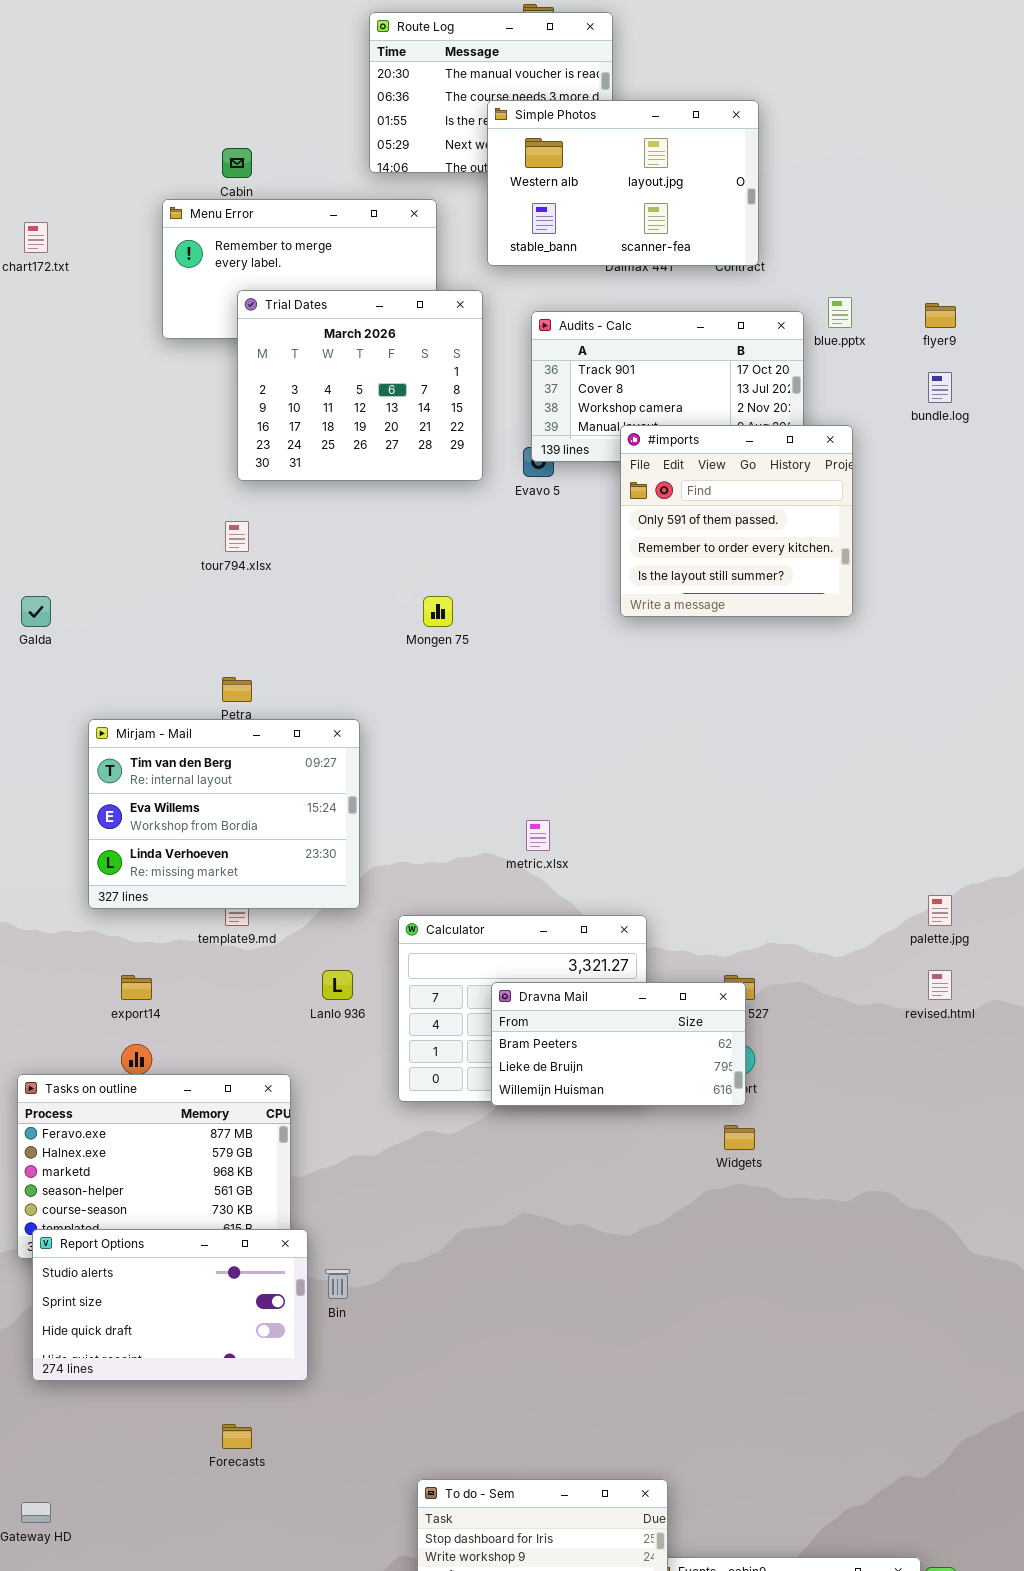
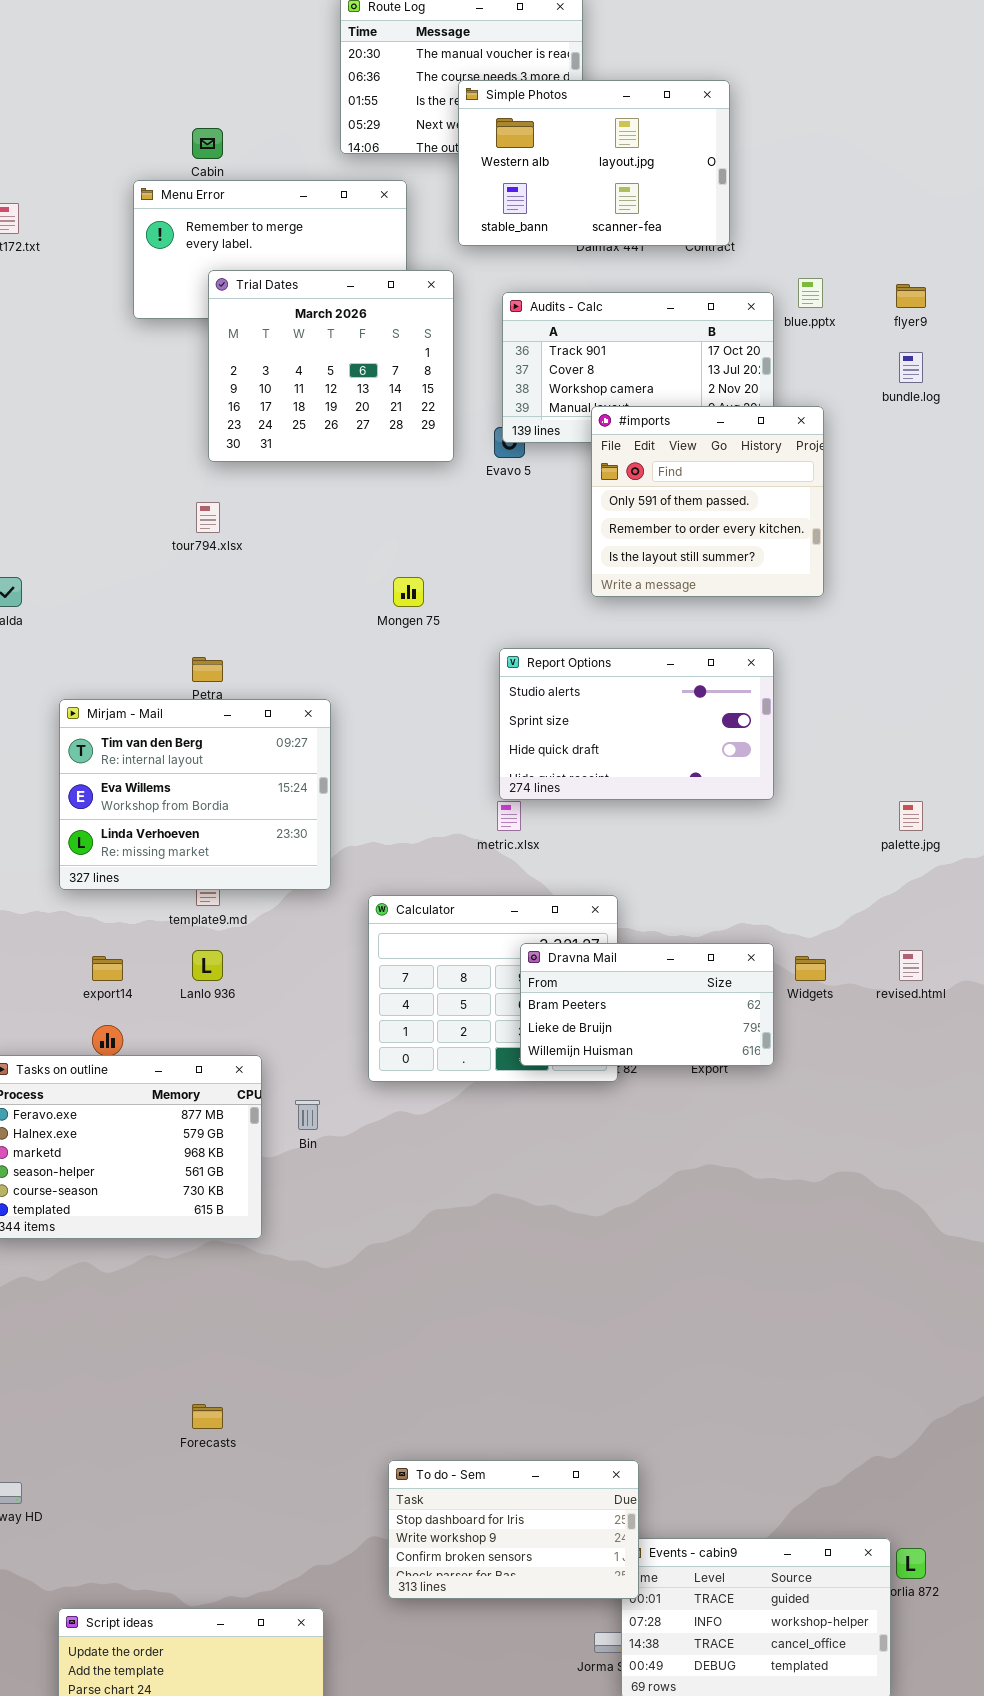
palette.jpg: [928,895,952,926] -> [899,801,923,831], moved
Lanlo 936: [322,970,353,1000] -> [192,950,223,981], moved
Dravna Mail: [491,982,746,1106] -> [520,943,774,1066], moved
Widgets: [724,1125,755,1150] -> [795,956,826,981], moved
Report Options: [32,1229,308,1381] -> [499,648,774,800], moved
Bin: [325,1269,350,1299] -> [295,1100,320,1130], moved

